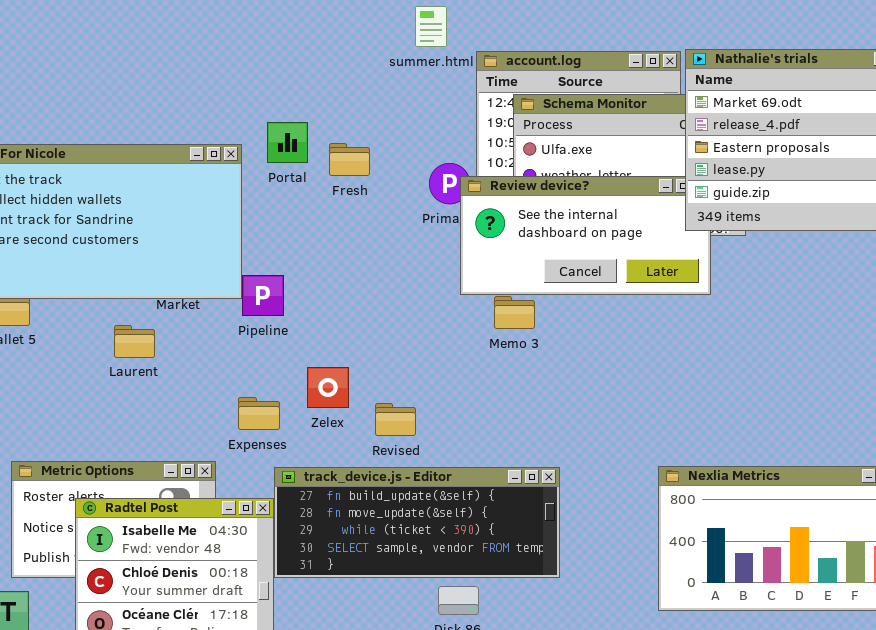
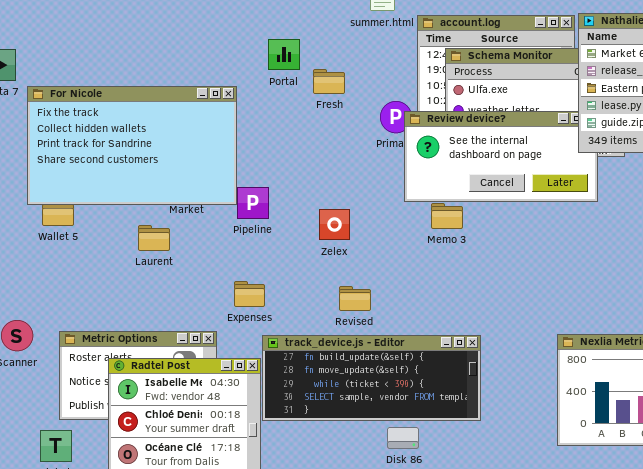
Portal: [267,122,308,163] -> [268,39,300,70], moved
Fresh: [329,143,370,176] -> [313,69,345,94], moved
Zelex: [307,367,349,408] -> [319,209,350,240], moved

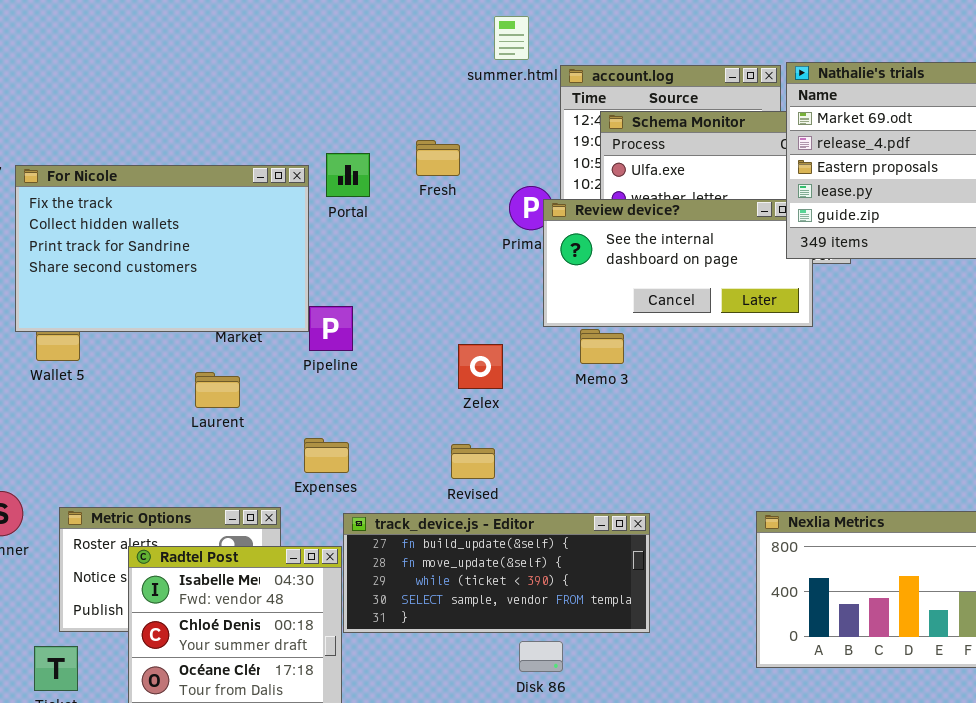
Portal: [268,39,300,70] -> [326,153,370,197], moved
Zelex: [319,209,350,240] -> [458,344,503,389], moved
Laurent: [138,225,170,251] -> [195,372,240,408], moved

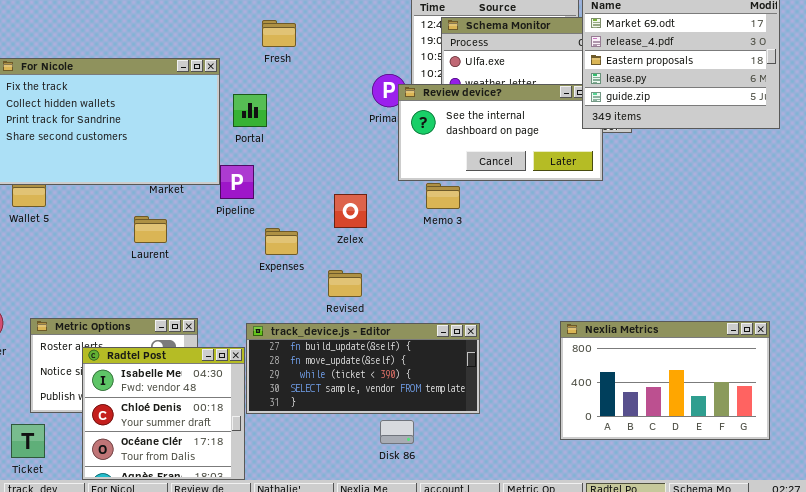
Fresh: [416,140,460,176] -> [262,20,296,47], moved
Portal: [326,153,370,197] -> [233,94,267,127], moved
Expenses: [304,438,349,473] -> [265,228,298,255], moved

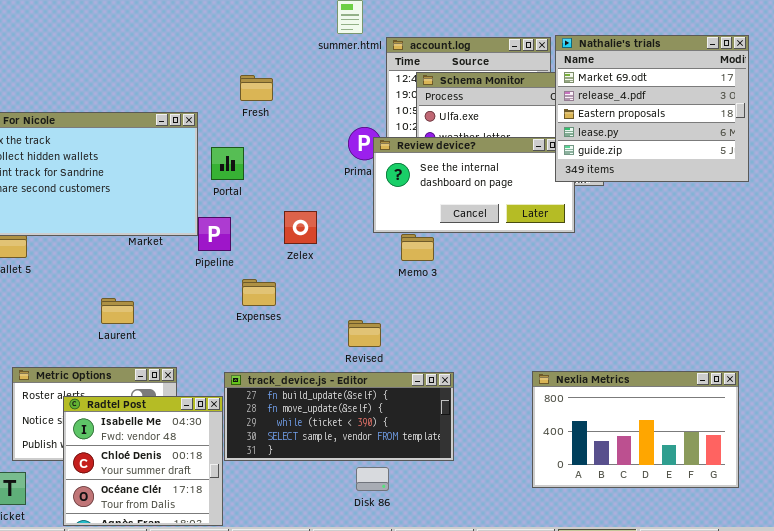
Zelex: [334,194,367,228] -> [284,211,317,244], moved
Laurent: [134,216,167,243] -> [101,298,134,324], moved
Revised: [328,270,362,297] -> [348,320,381,347], moved

